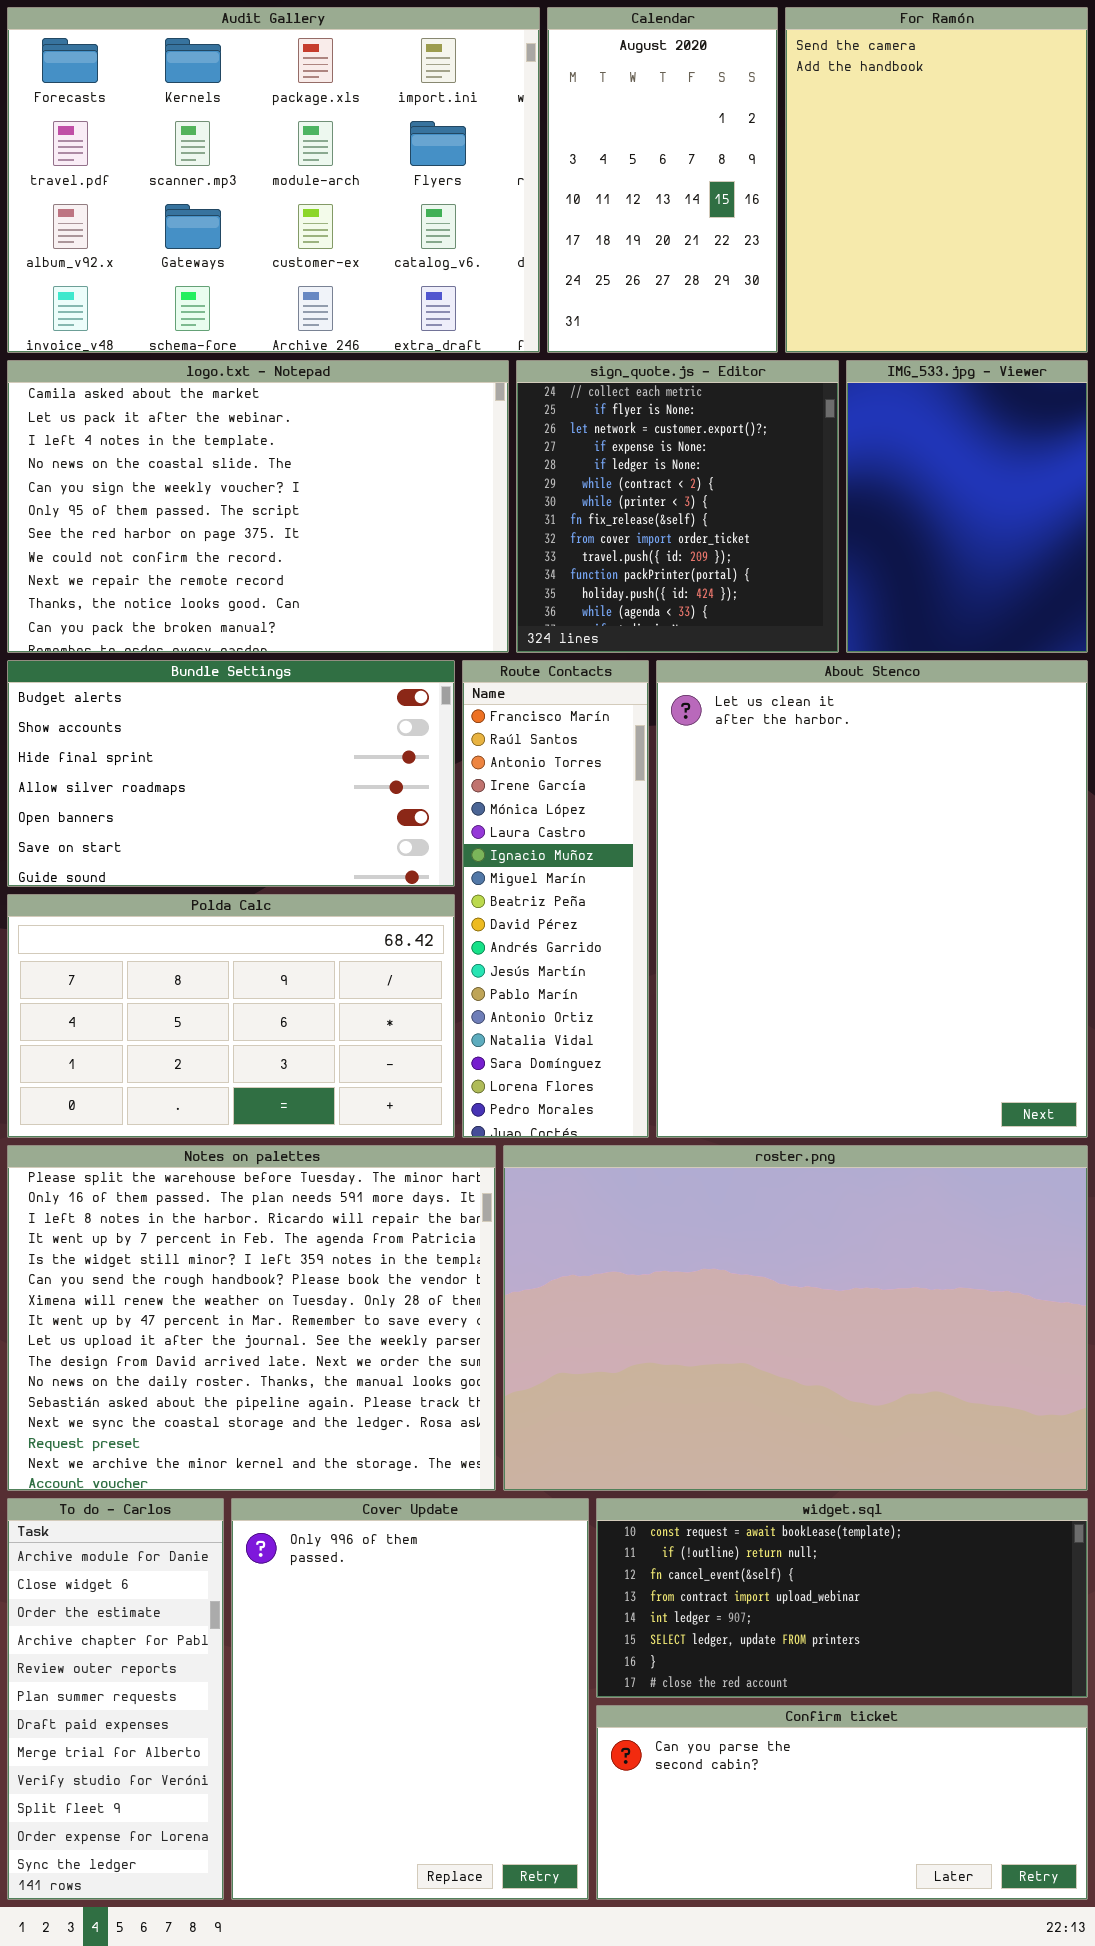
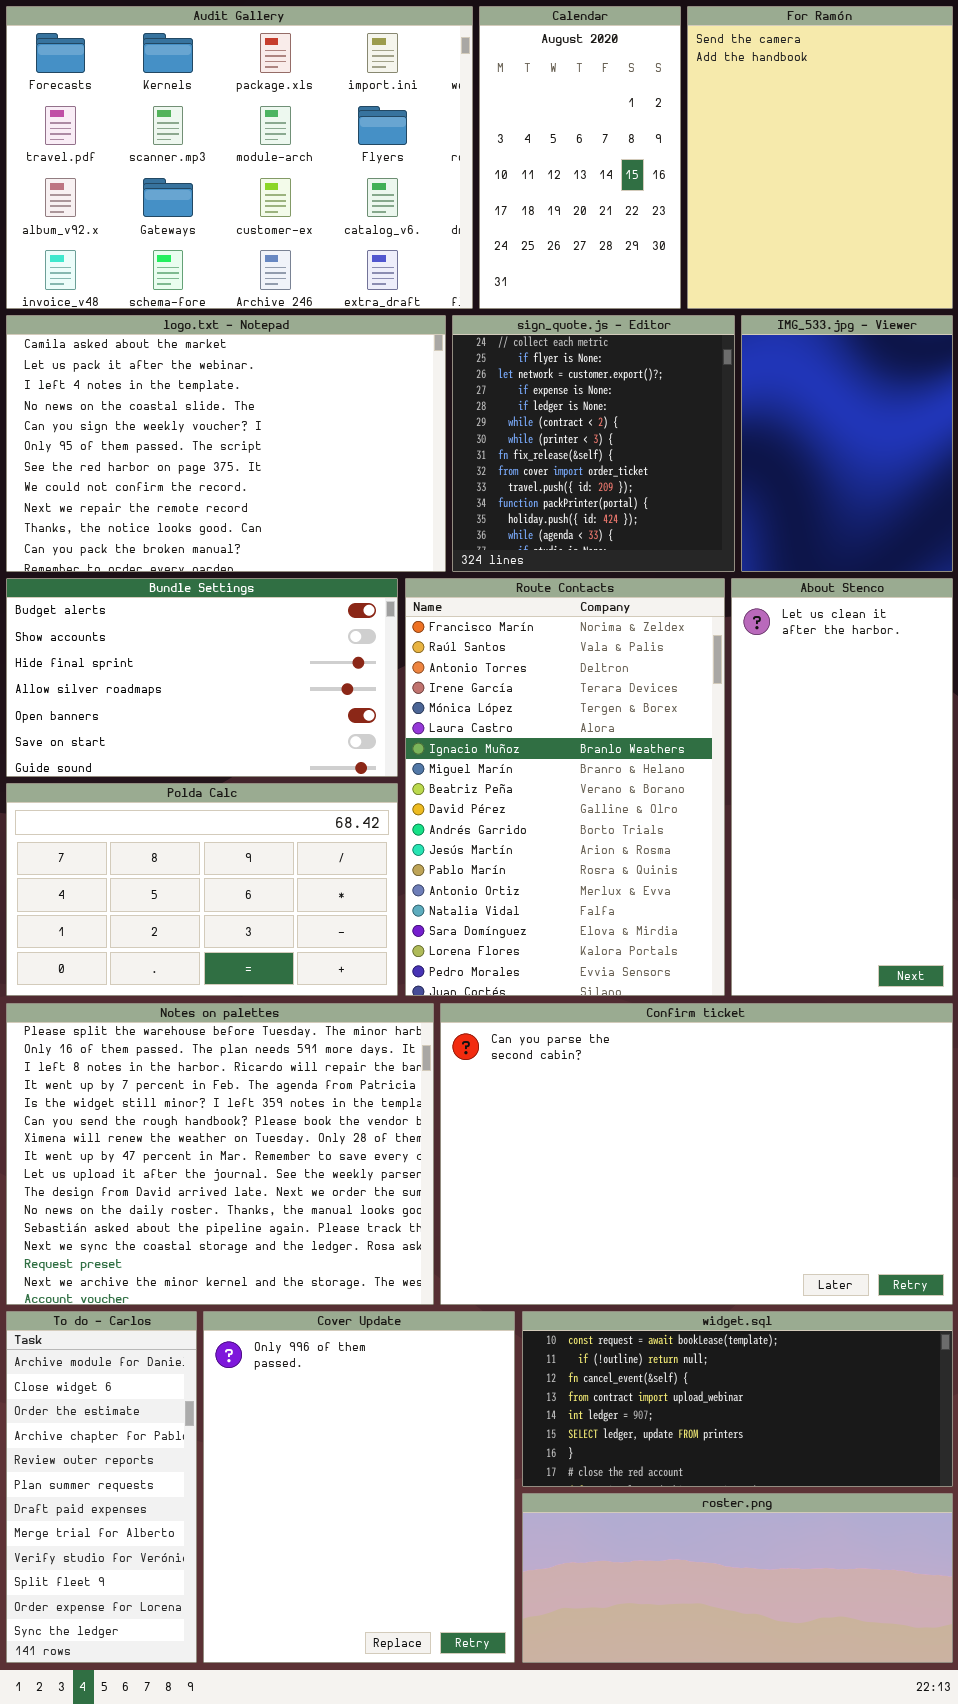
Route Contacts: [462,660,649,1138] -> [405,578,725,996], resized
About Stenco: [656,660,1088,1138] -> [731,578,953,996], resized
roster.png: [503,1145,1088,1491] -> [522,1493,953,1663], moved, resized
Confirm ticket: [596,1705,1088,1900] -> [440,1003,953,1305], moved, resized

